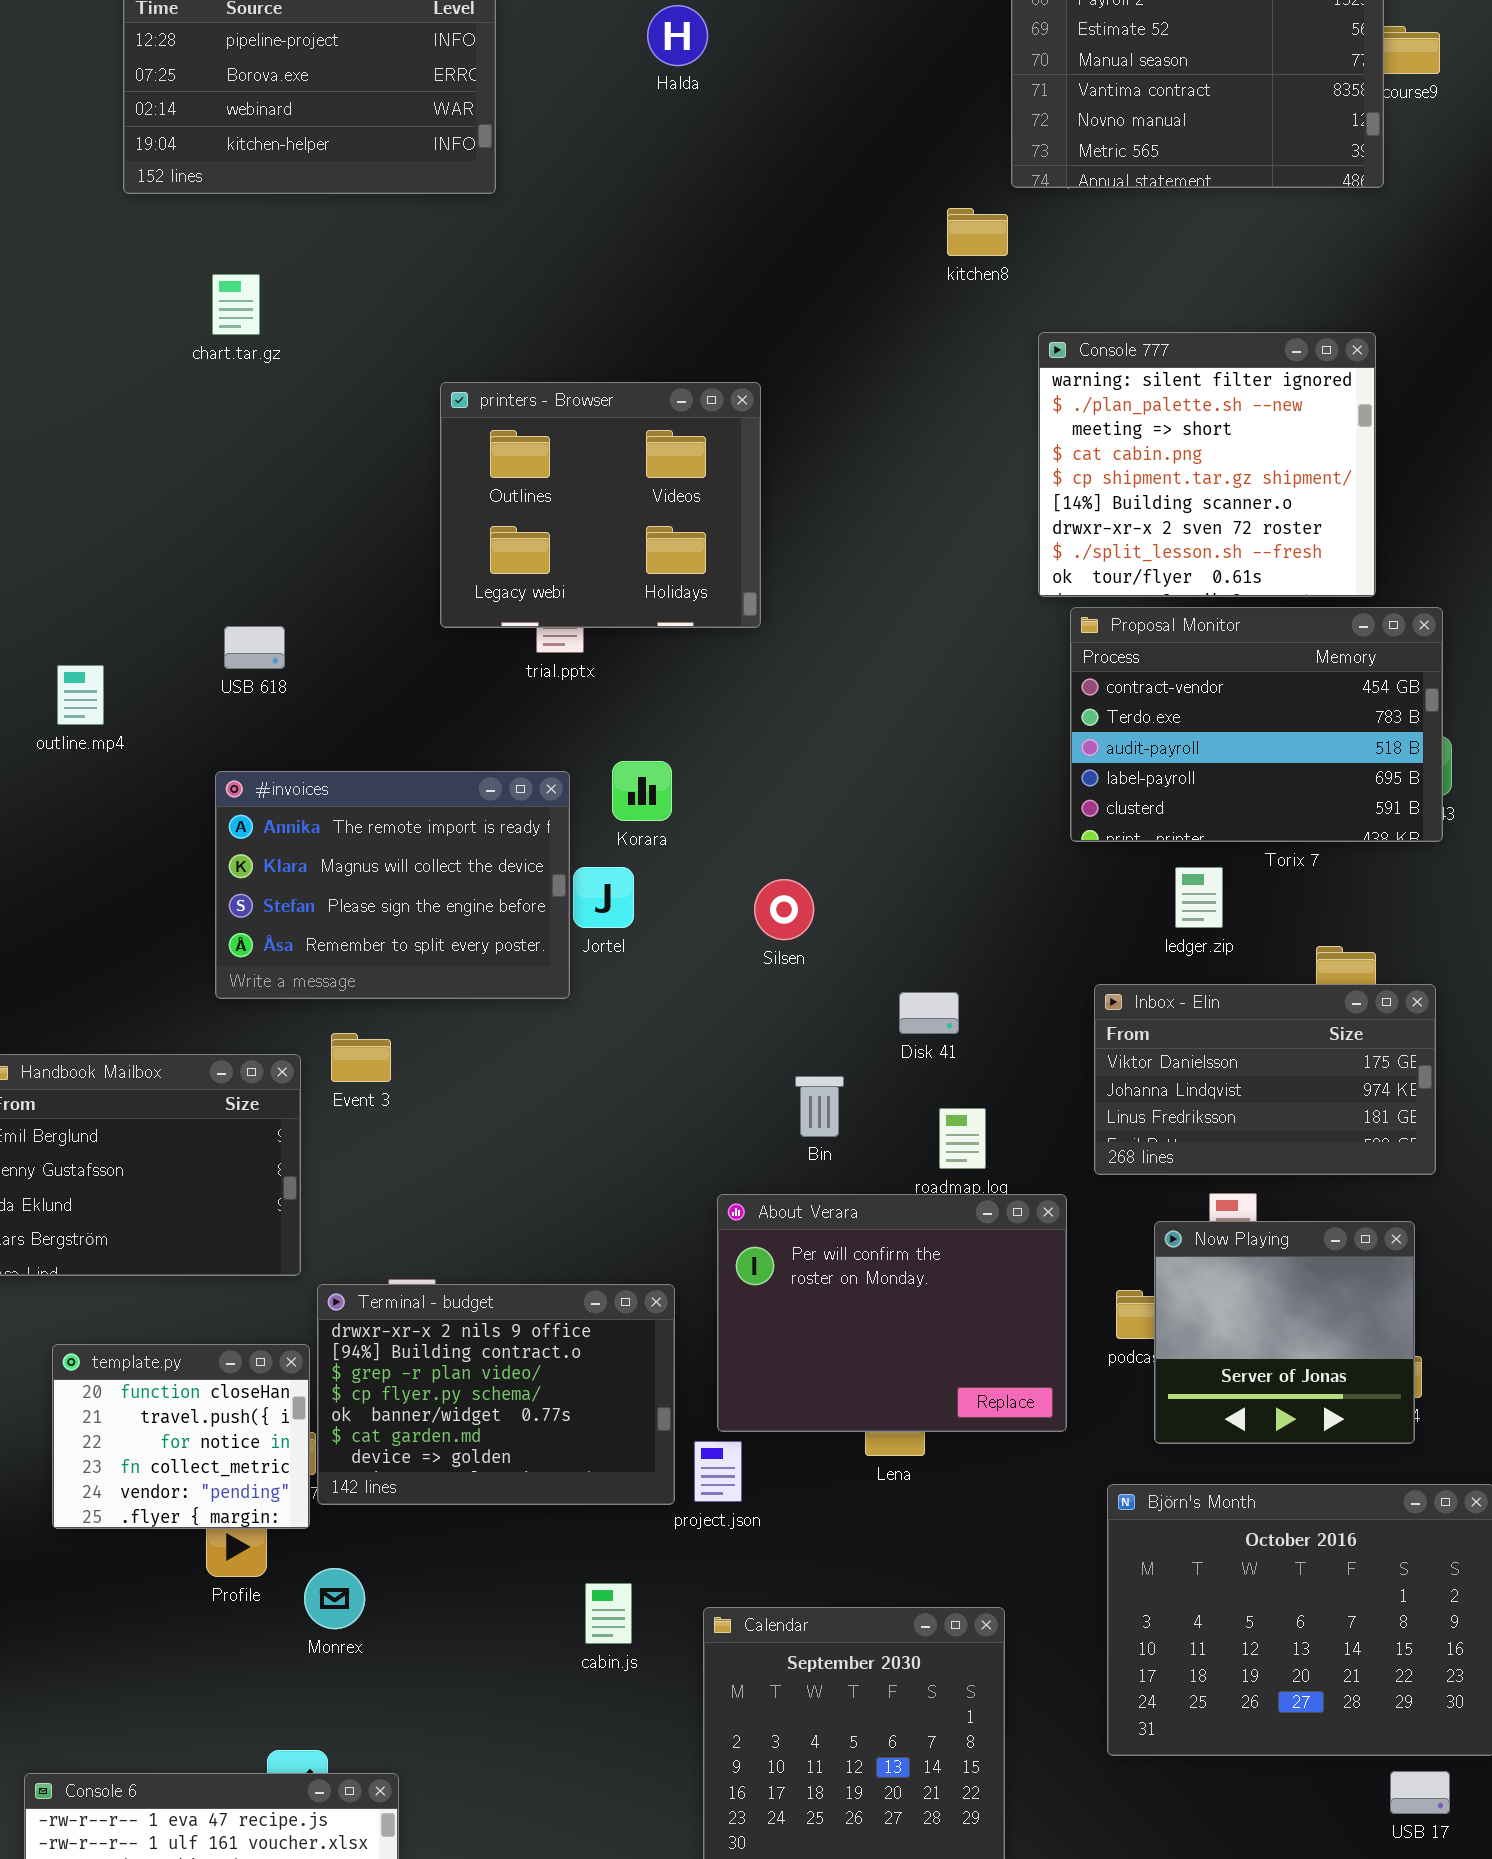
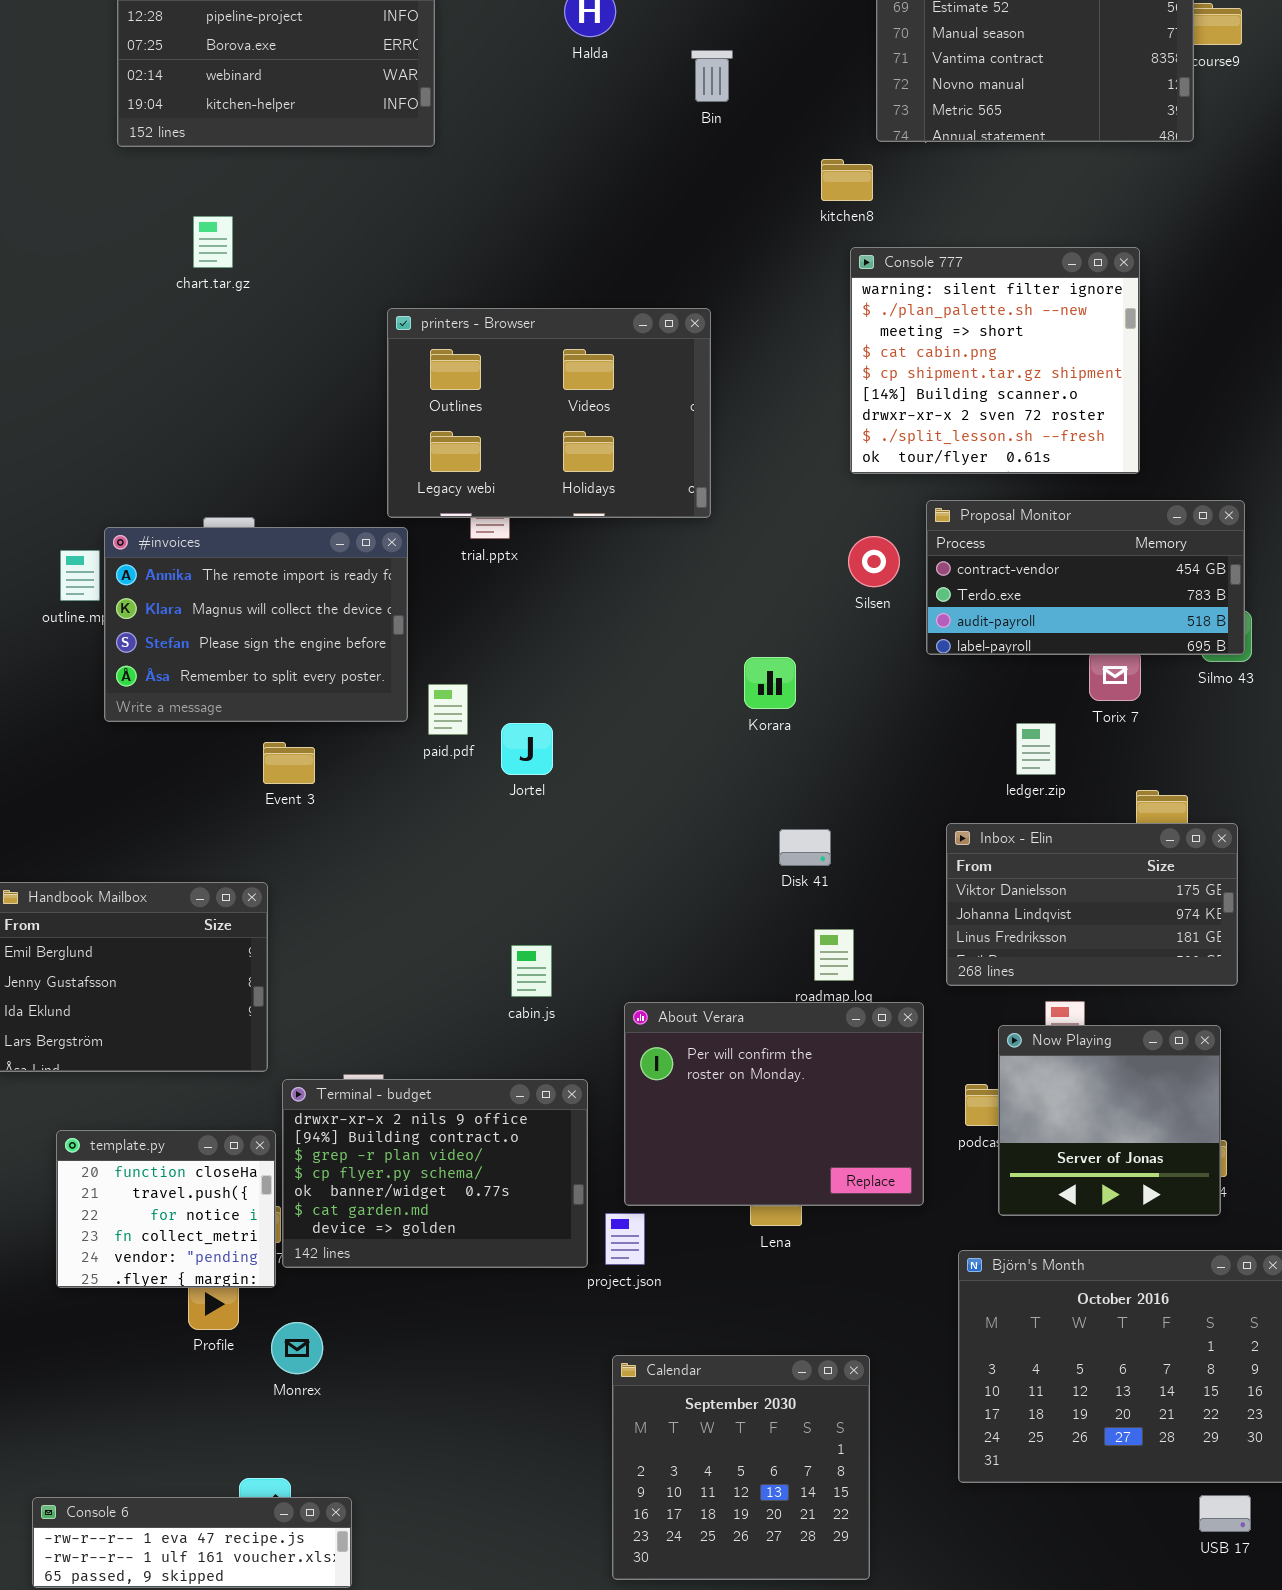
Console 777: [1038,332,1376,597] -> [850,247,1140,474], moved
printers - Browser: [440,382,761,628] -> [387,308,711,518], resized
Proposal Monitor: [1070,607,1443,842] -> [926,500,1245,655], resized
Korara: [612,761,672,821] -> [744,657,796,709], moved
#invoices: [215,771,570,999] -> [104,527,408,722], moved
Silsen: [754,879,814,940] -> [848,536,900,587], moved
Event 3: [331,1033,391,1082] -> [263,742,315,784], moved
Bin: [795,1076,844,1137] -> [691,50,733,102], moved
cabin.js: [585,1583,632,1644] -> [511,945,552,997], moved

